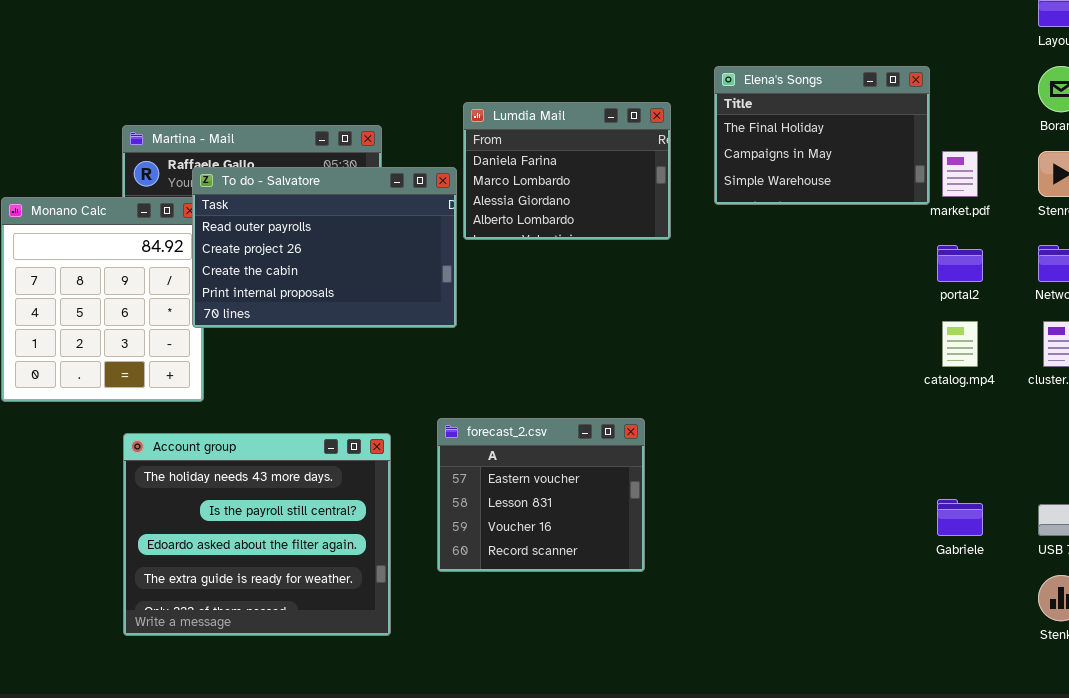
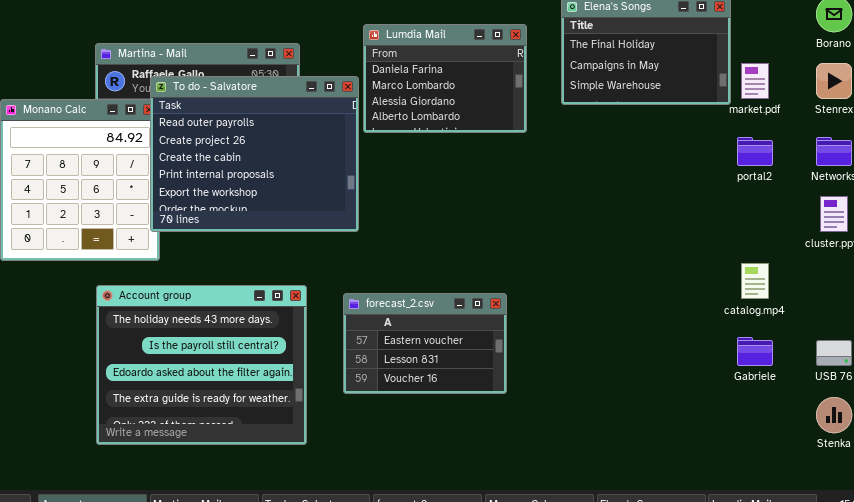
To do - Salvatore: [192,167,457,328] -> [150,76,359,232], resized
catalog.mp4: [942,321,978,367] -> [741,263,769,299], moved
forecast_2.csv: [437,418,645,572] -> [343,293,507,394], resized

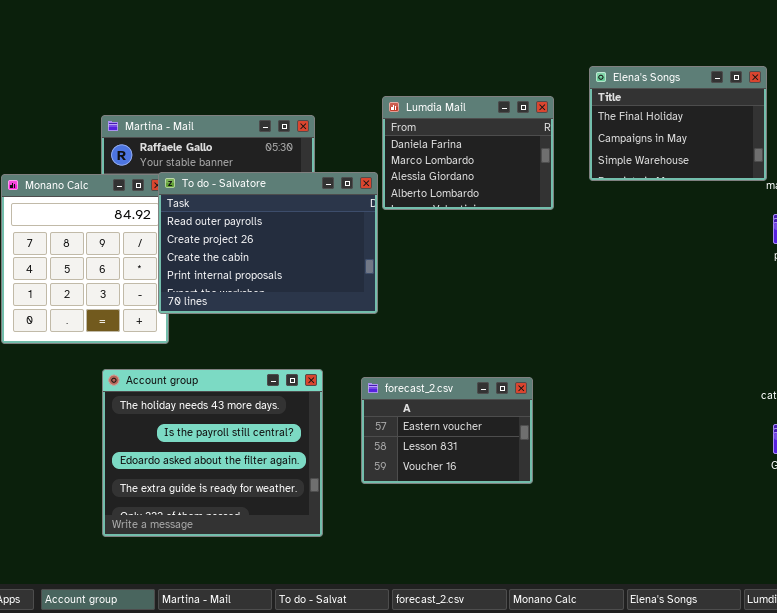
To do - Salvatore: [150,76,359,232] -> [158,172,378,314], resized

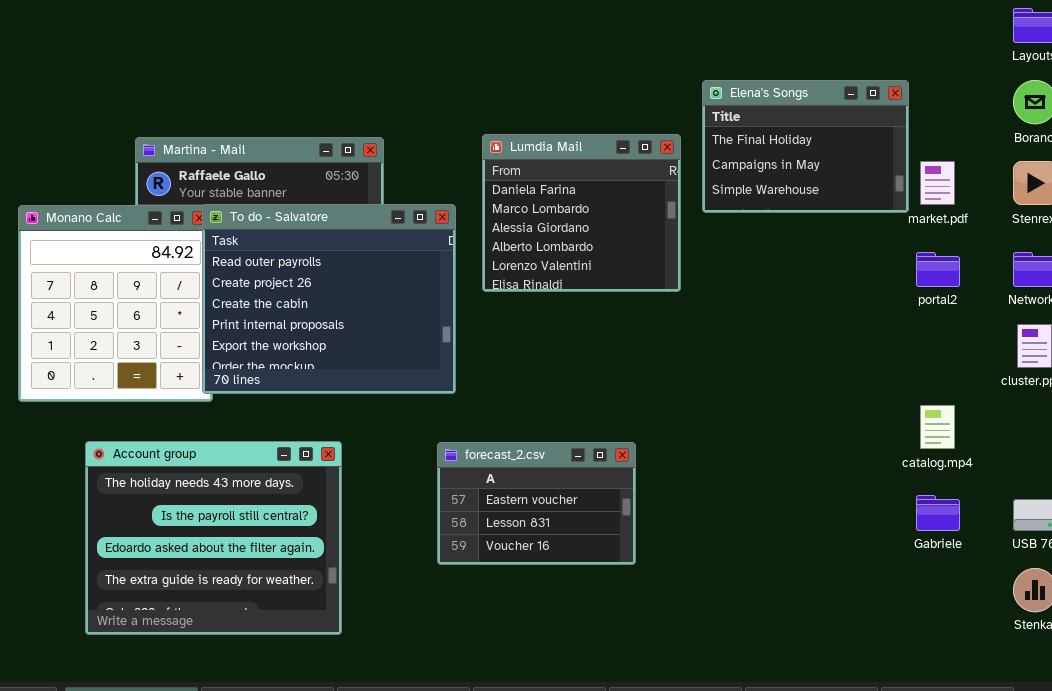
Lumdia Mail: [382,96,554,210] -> [482,134,681,292], moved, resized
To do - Salvatore: [158,172,378,314] -> [202,204,456,394], resized
Account group: [102,369,323,537] -> [85,441,342,635], moved

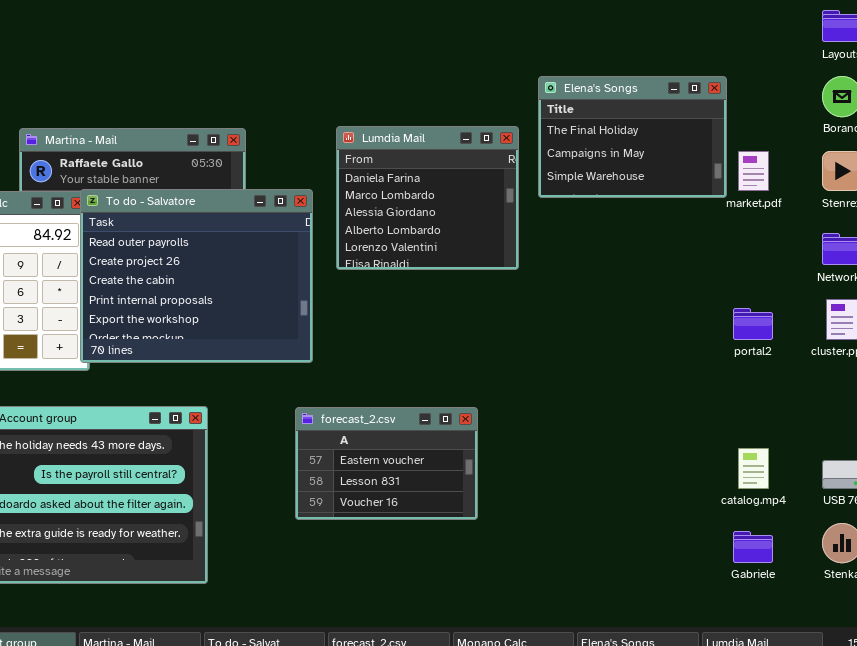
portal2: [916,252,960,287] -> [733,308,773,340], moved
catalog.mp4: [920,405,955,449] -> [738,448,769,489], moved
Gabriele: [916,495,960,531] -> [733,531,773,563], moved

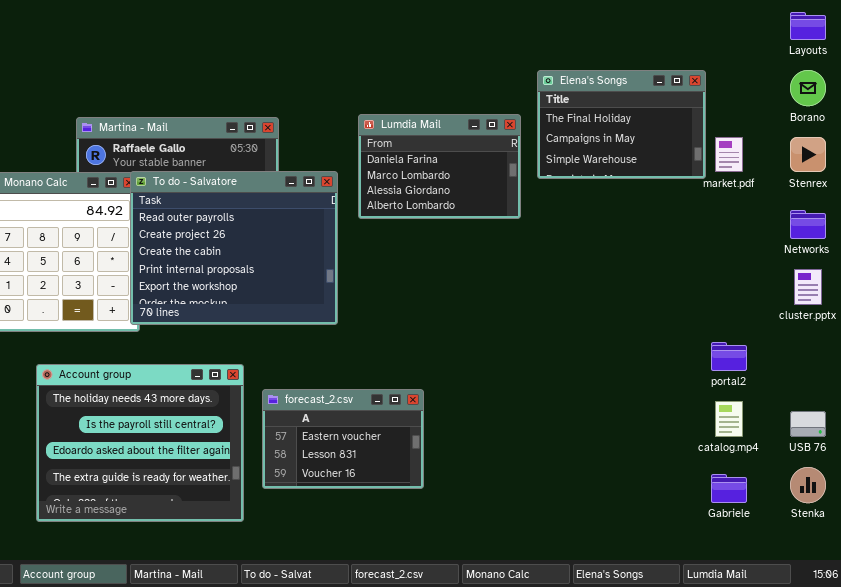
Lumdia Mail: [336,126,519,270] -> [358,114,521,219], resized
portal2: [733,308,773,340] -> [711,342,747,371], moved
forecast_2.csv: [295,407,478,520] -> [262,389,424,489], moved

